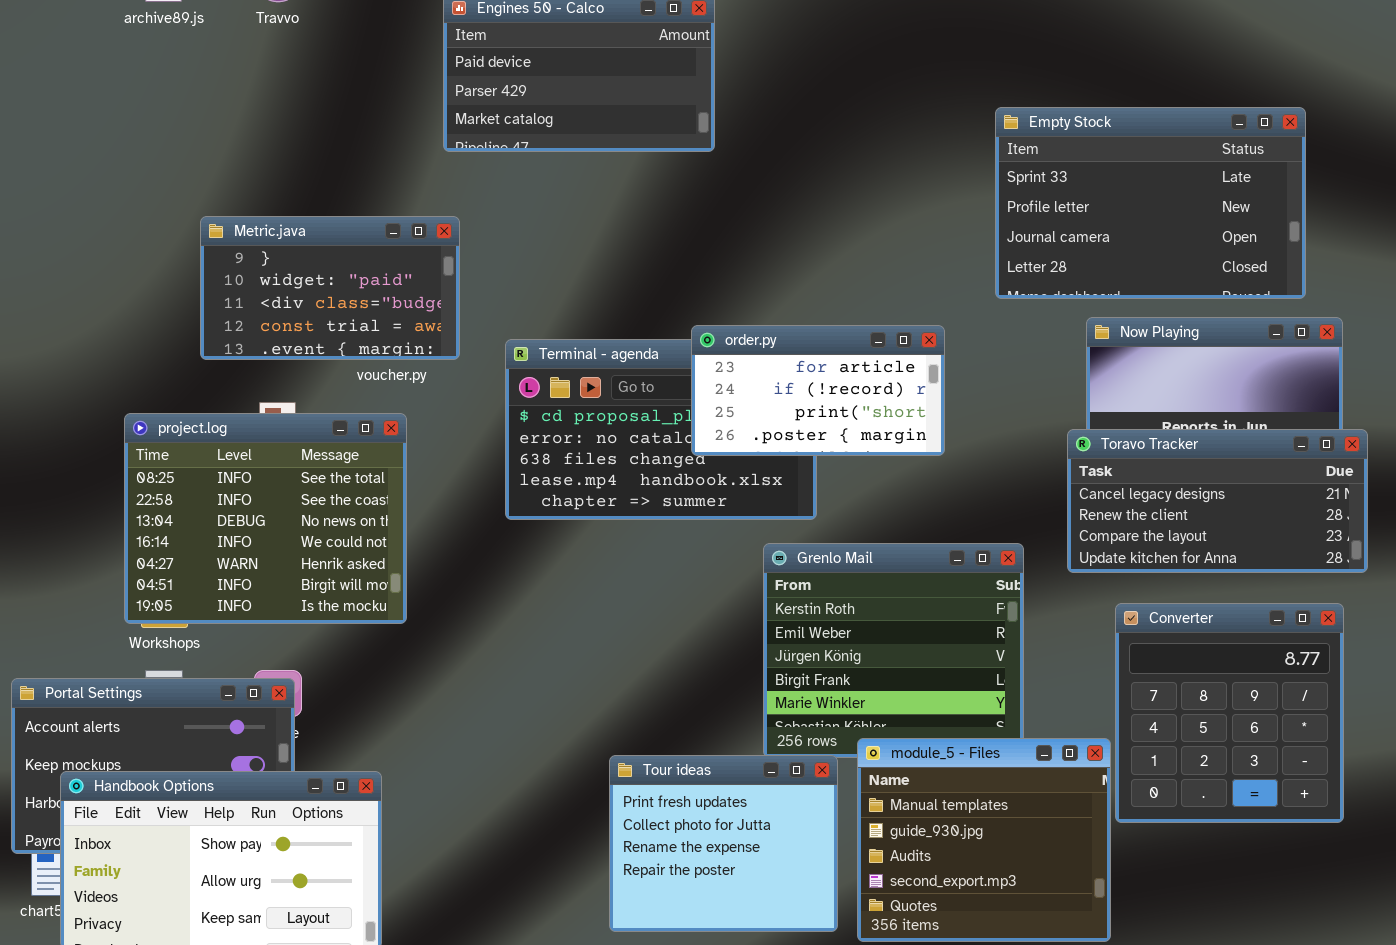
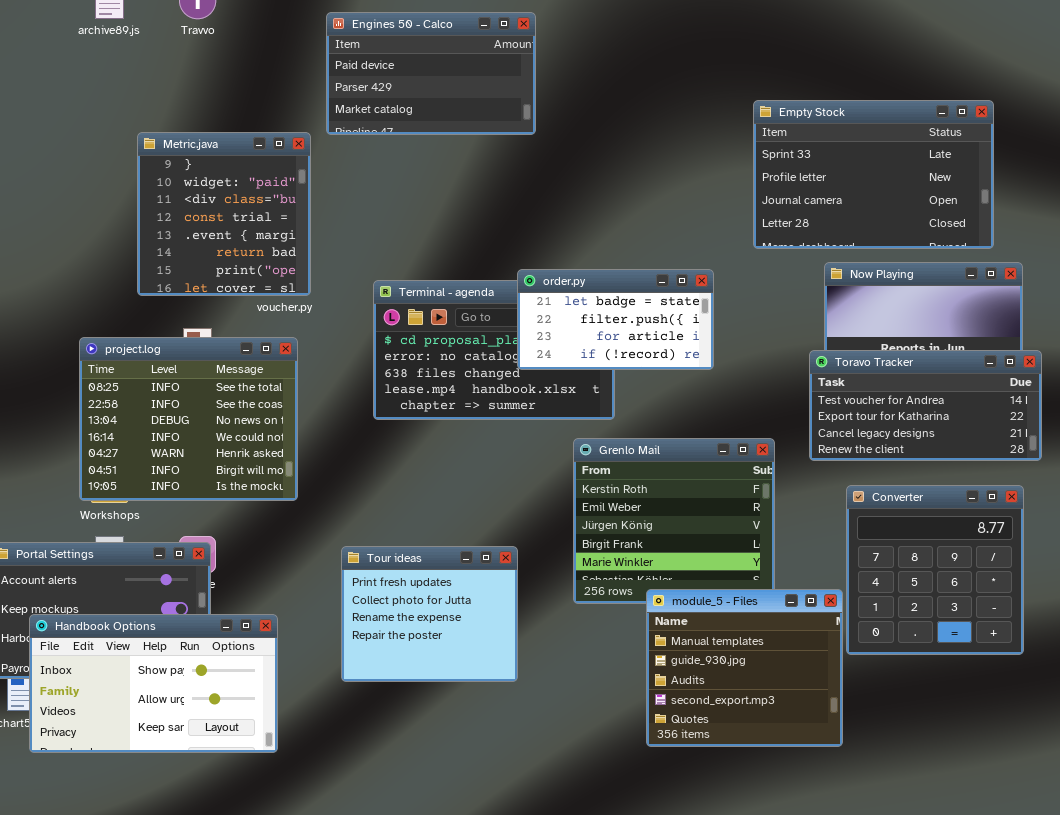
Metric.java: [200,216,460,360] -> [137,132,311,296], resized
order.py: [691,325,945,456] -> [517,269,714,370], scrolled up 2 rows
Toravo Tracker: [1067,429,1368,573] -> [809,350,1042,461], scrolled up 2 rows
Tour ideas: [609,755,838,932] -> [341,546,518,682], moved

